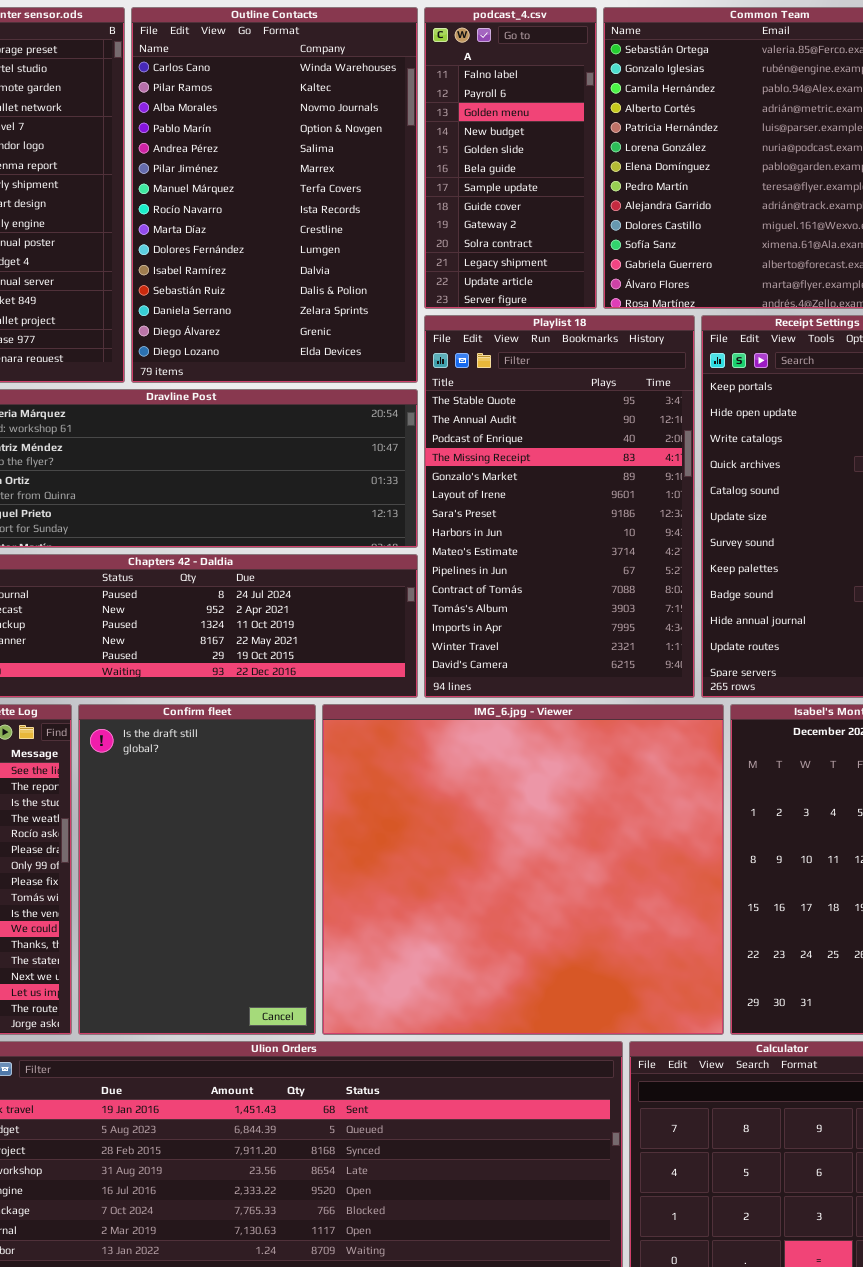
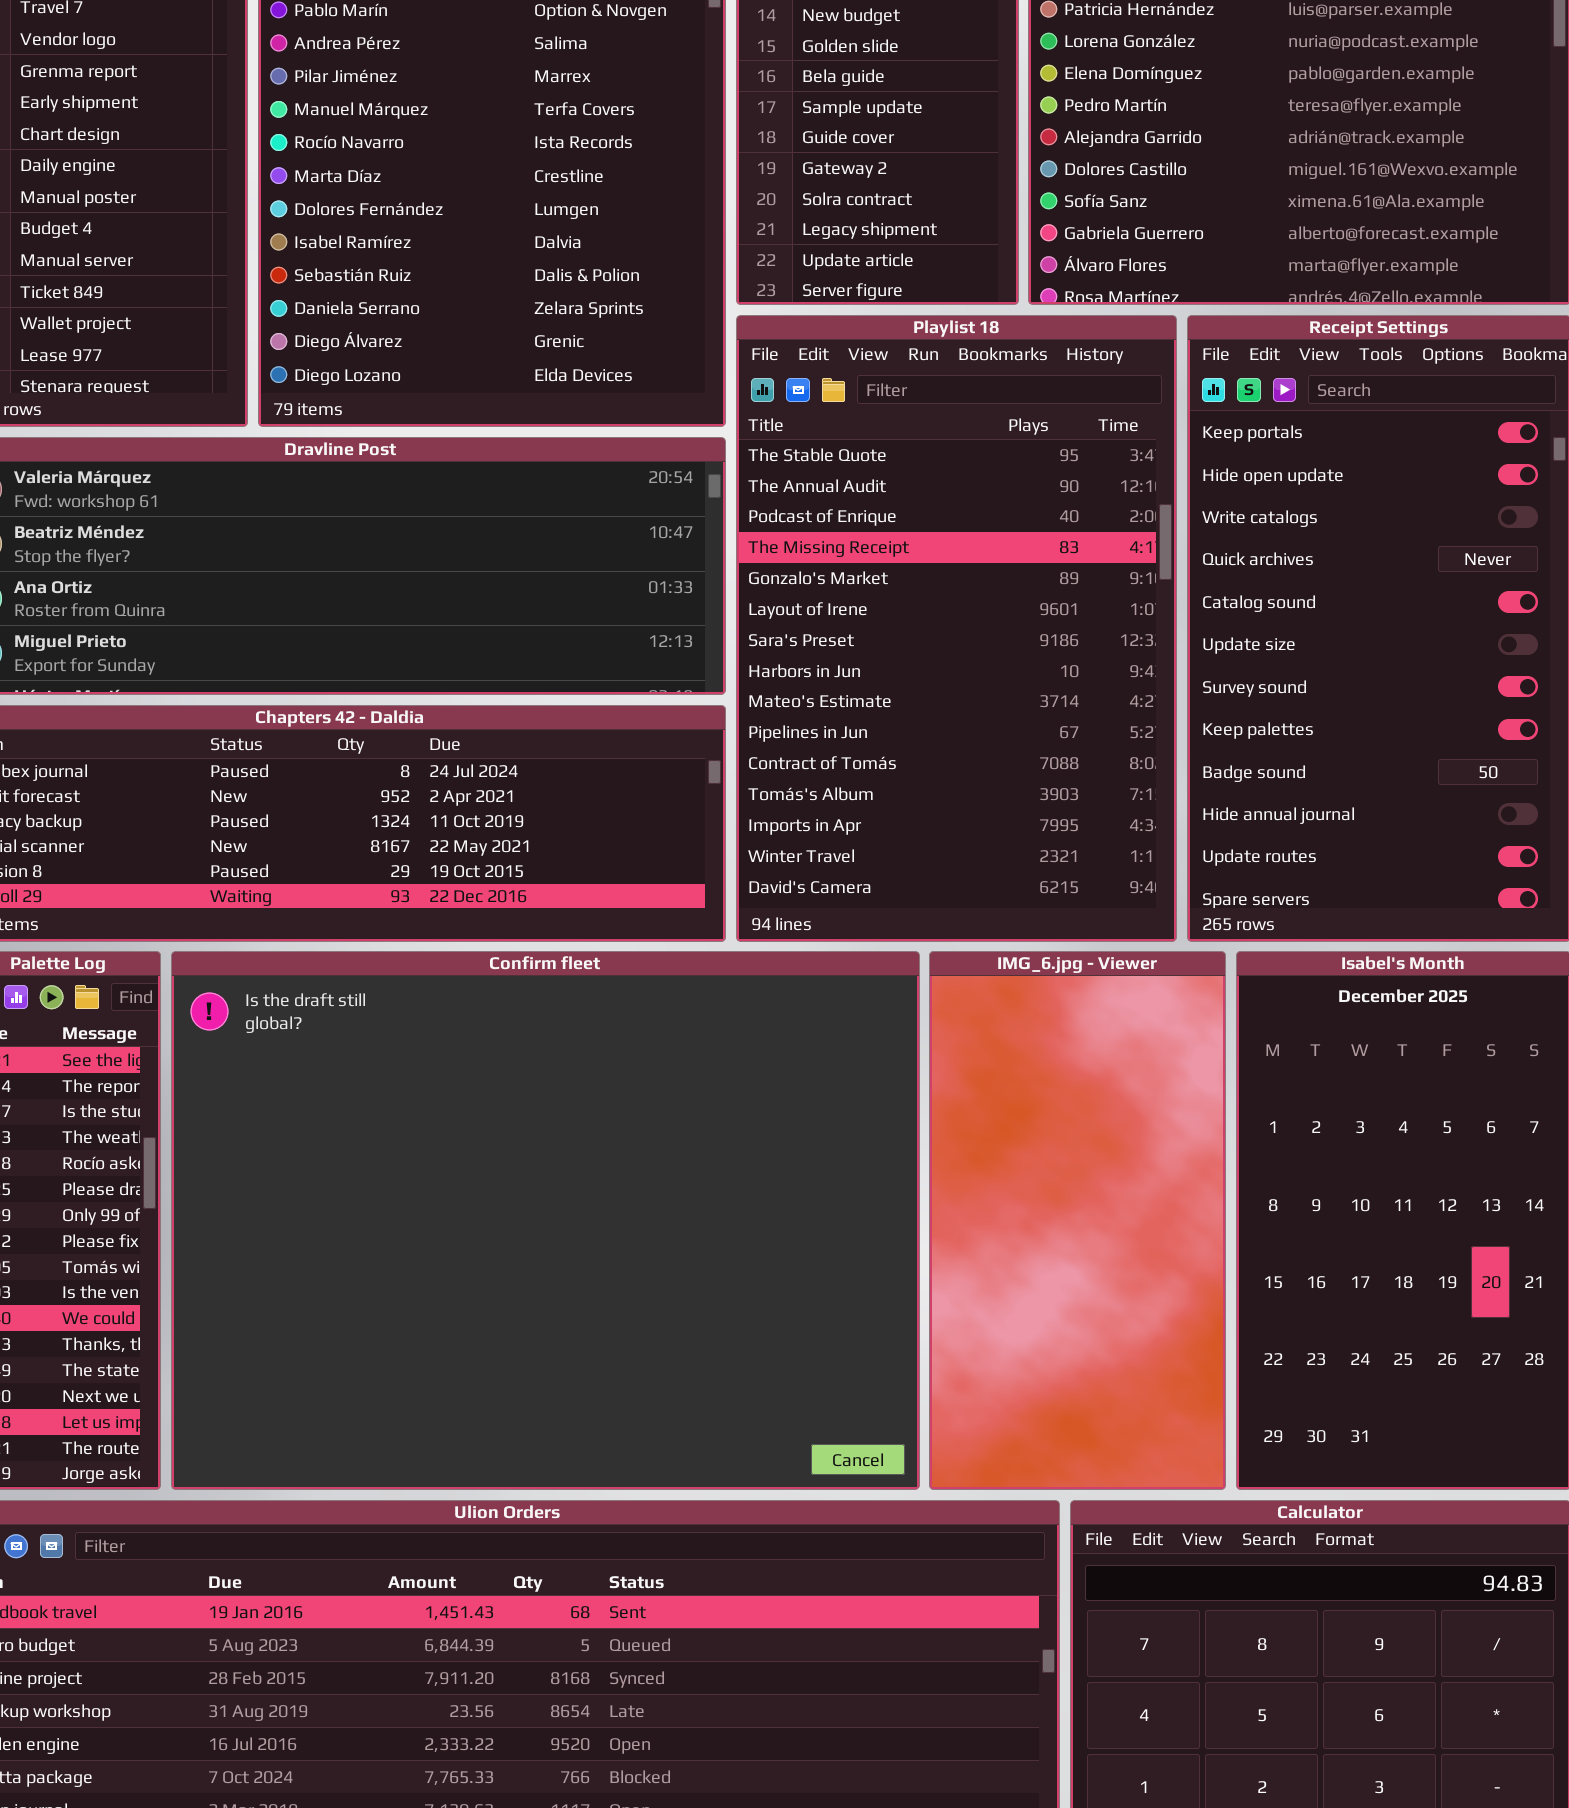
Confirm fleet: [78,704,316,1035] -> [171,951,920,1490], resized
IMG_6.jpg - Viewer: [322,704,724,1035] -> [929,951,1226,1490], resized

